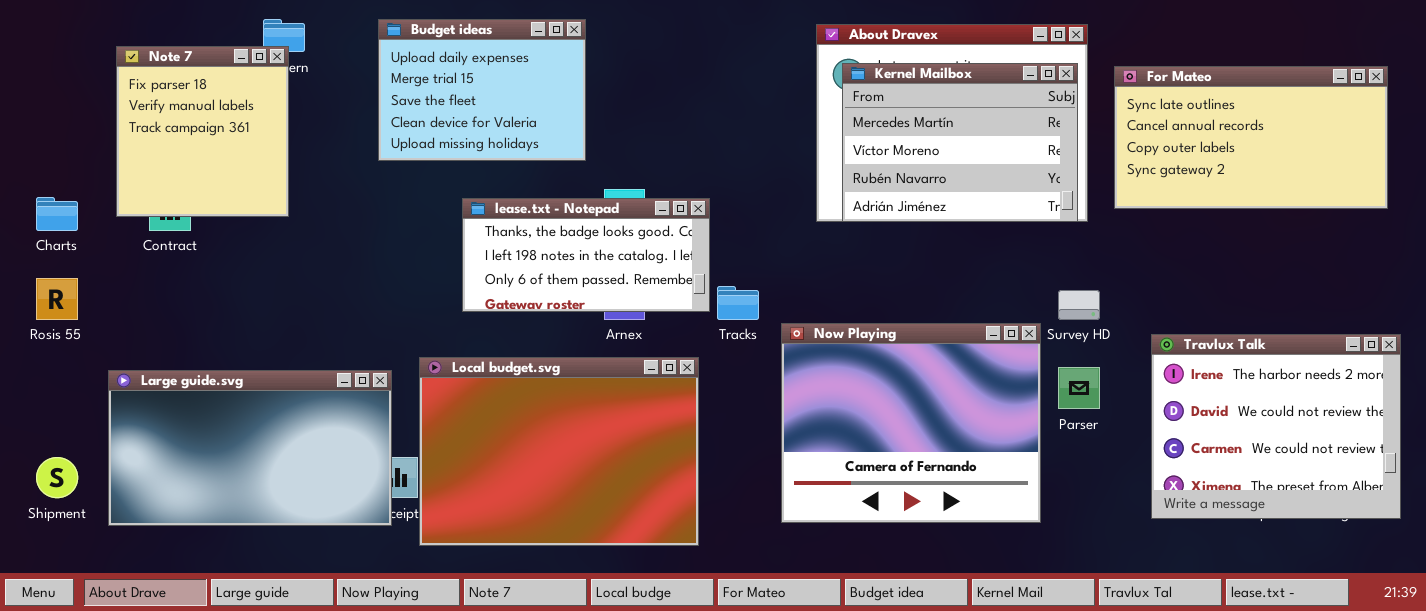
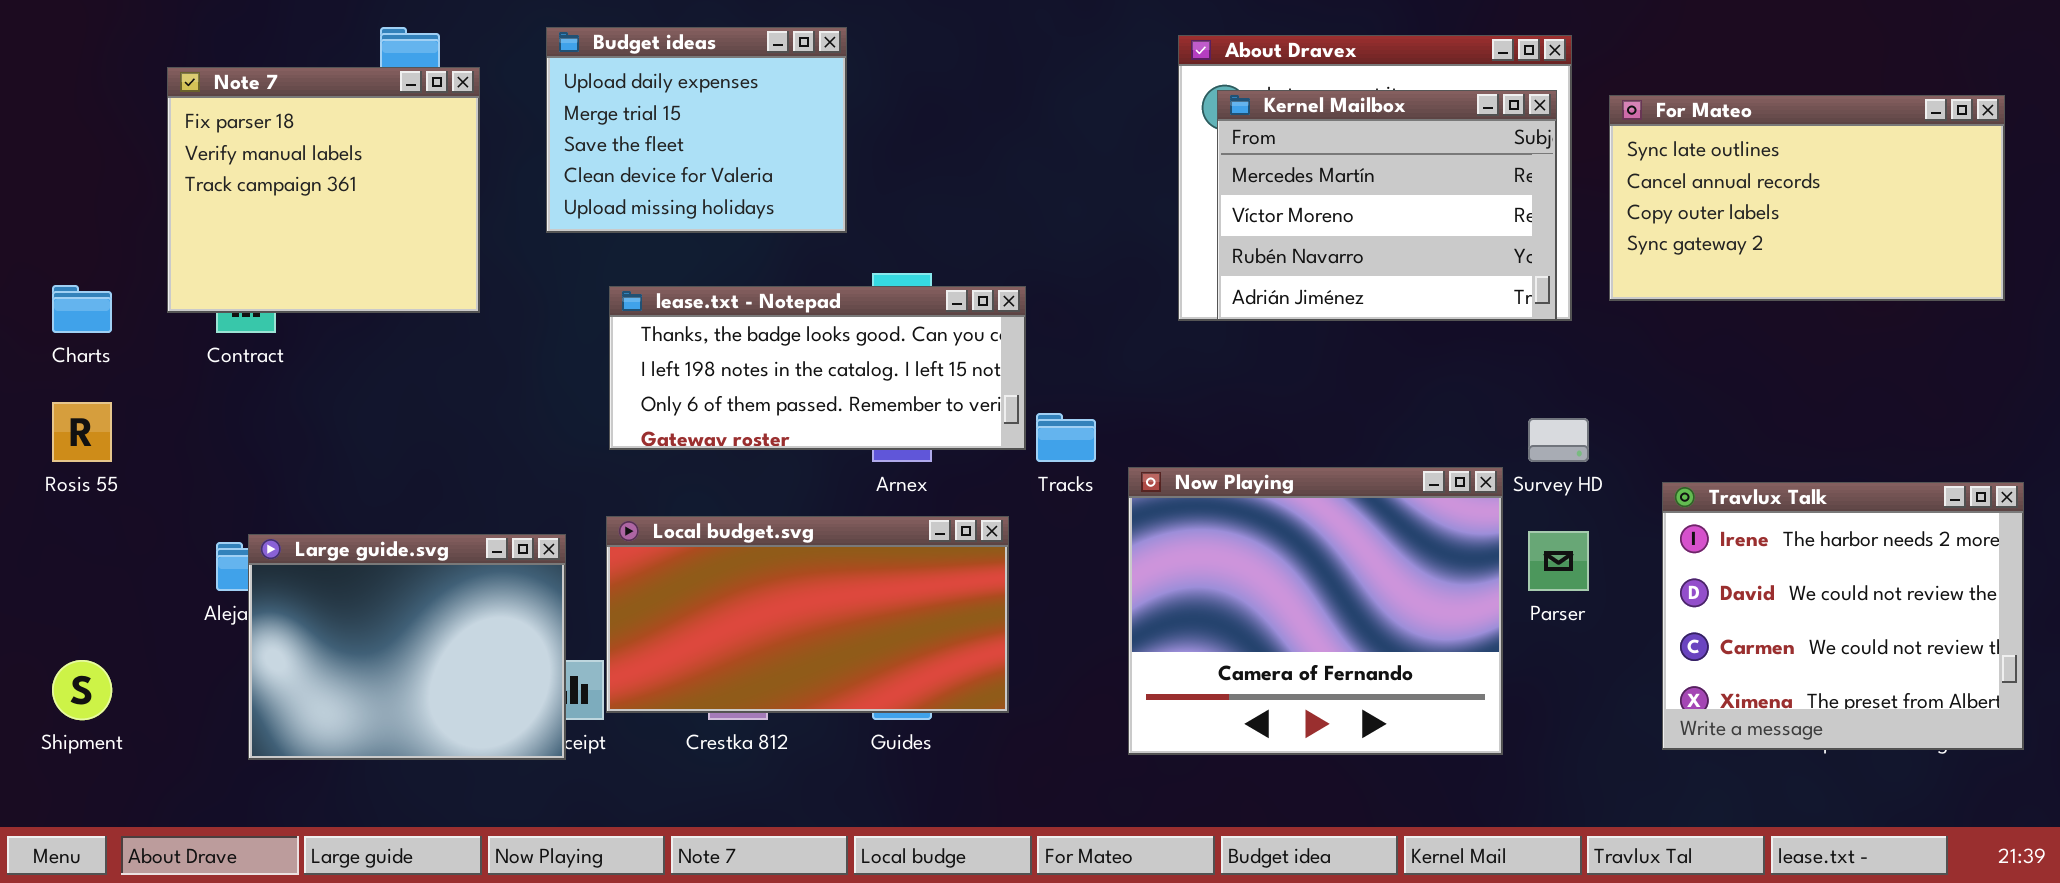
Note 7: [116,46,289,217] -> [167,67,480,313], resized
lease.txt - Notepad: [462,198,710,312] -> [609,286,1026,450], resized
Local budget.svg: [419,357,699,546] -> [606,516,1009,713], resized
Large guide.svg: [108,370,392,526] -> [248,534,566,760], resized

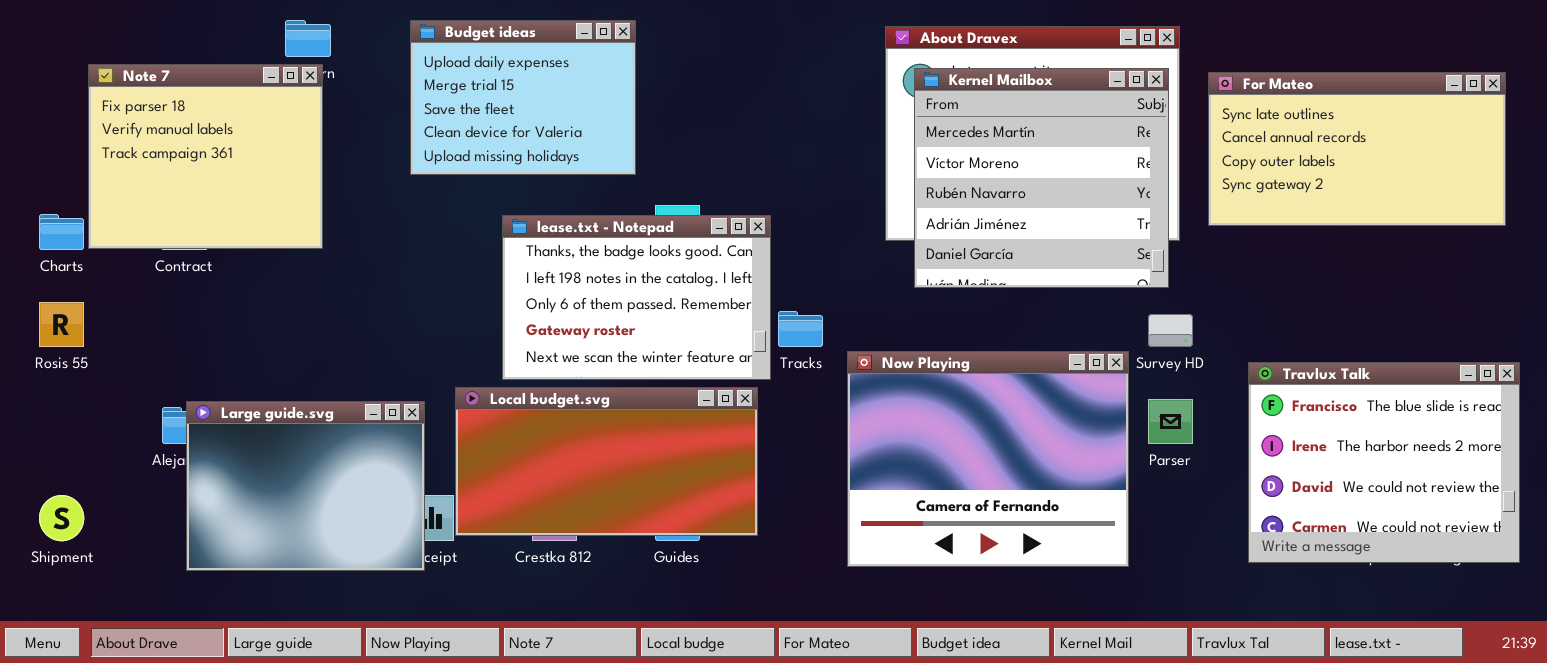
Note 7: [167,67,480,313] -> [88,64,323,249], moved
Kernel Mailbox: [1217,90,1557,321] -> [914,68,1169,288], resized
lease.txt - Notepad: [609,286,1026,450] -> [502,215,771,380], resized
Travlux Talk: [1662,482,2024,750] -> [1248,362,1520,563], scrolled up 1 row

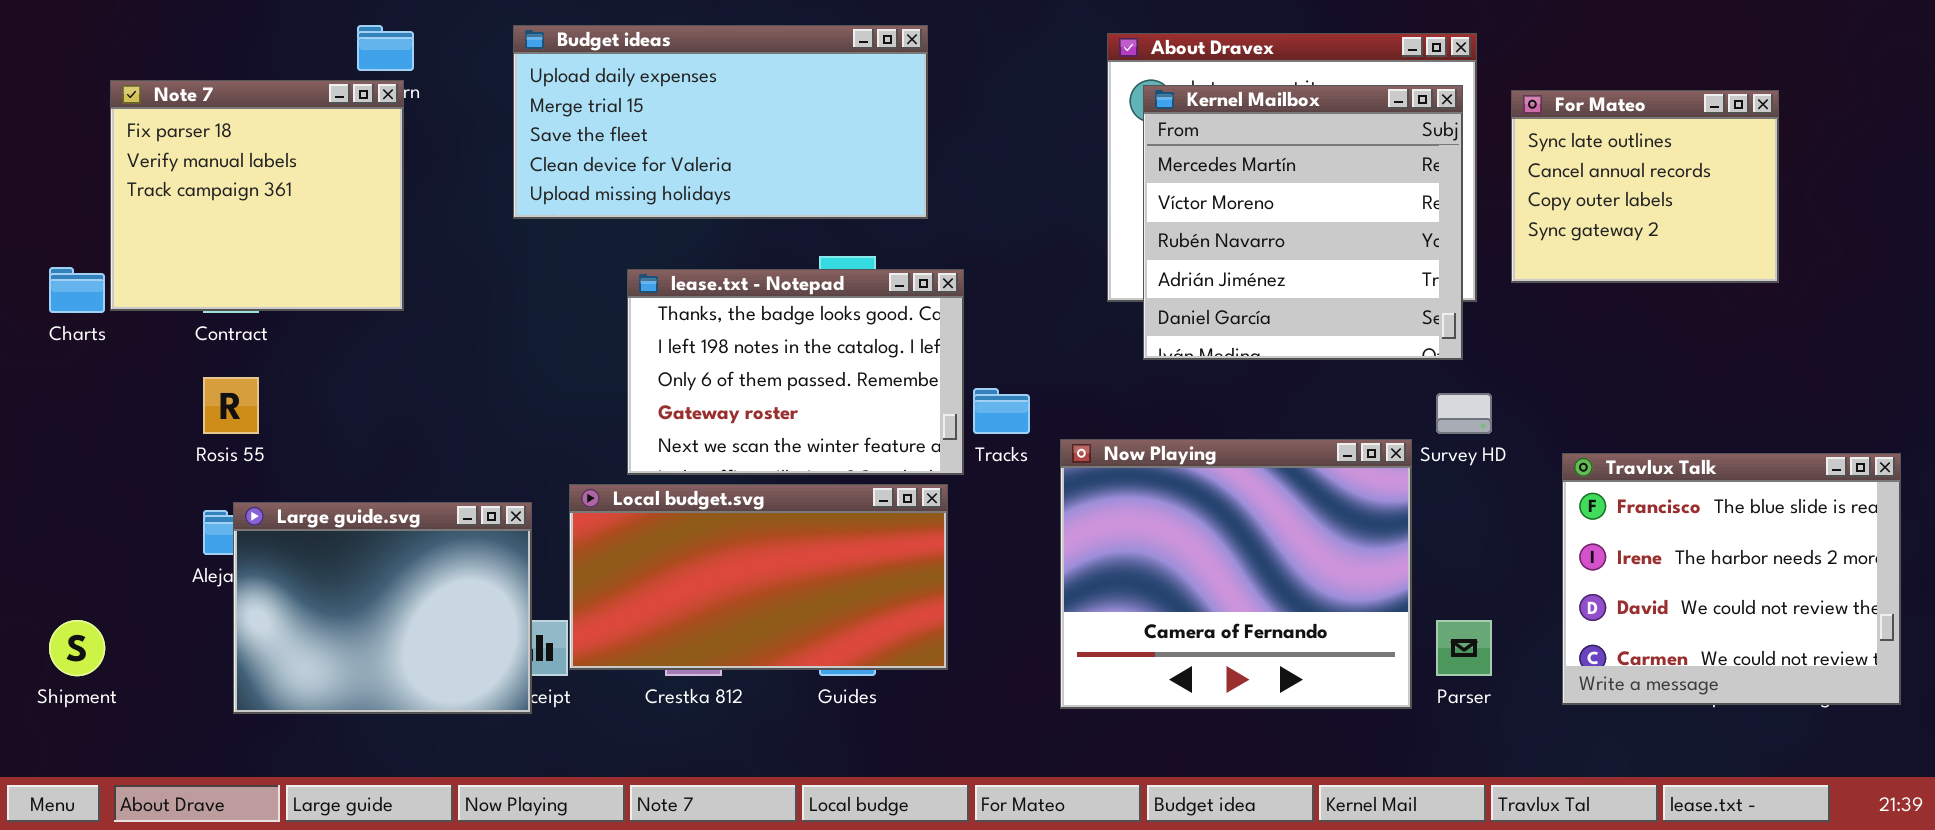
Budget ideas: [410,20,636,175] -> [513,25,928,219], resized
For Mateo: [1208,72,1506,226] -> [1511,90,1779,283], resized
Rosis 55: [39,302,84,347] -> [203,377,259,434], moved
Parser: [1148,399,1193,444] -> [1436,620,1492,676], moved

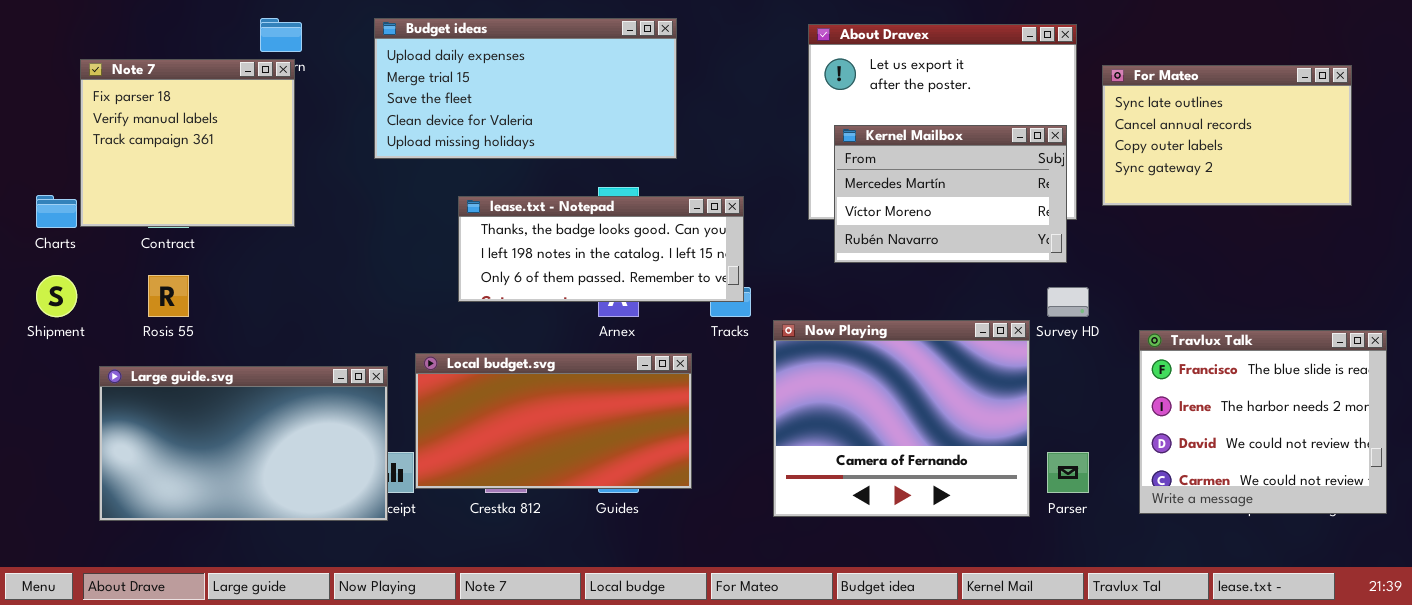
Kernel Mailbox: [1143,85,1463,360] -> [834,125,1067,263], resized
For Mateo: [1511,90,1779,283] -> [1102,65,1352,206], resized
lease.txt - Notepad: [627,269,964,475] -> [458,196,744,302], resized
Large guide.svg: [233,502,532,714] -> [99,366,388,521], resized
Shipment: [49,620,105,676] -> [36,275,77,317], moved

